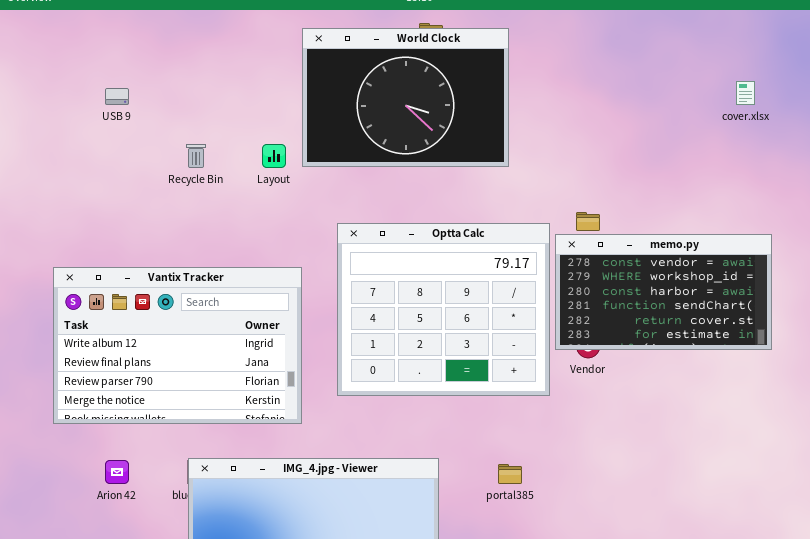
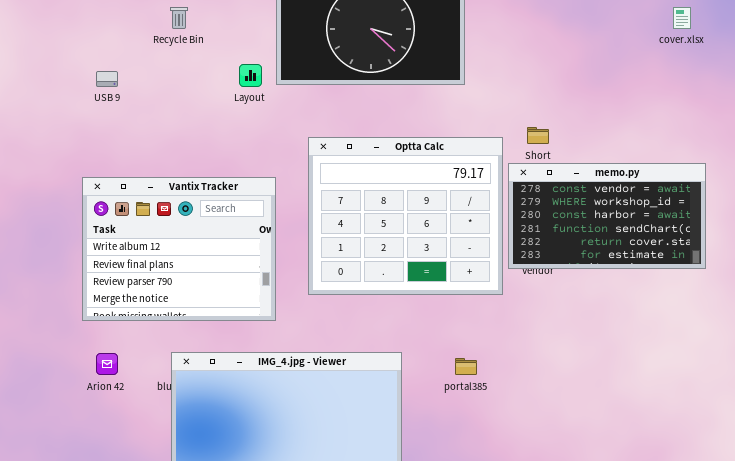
USB 9: [105,88,129,105] -> [96,71,118,87], moved
Recycle Bin: [186,144,206,168] -> [170,7,188,29], moved
memo.py: [555,234,772,350] -> [508,163,706,269], moved
Vantix Tracker: [53,267,302,424] -> [82,177,276,321], resized

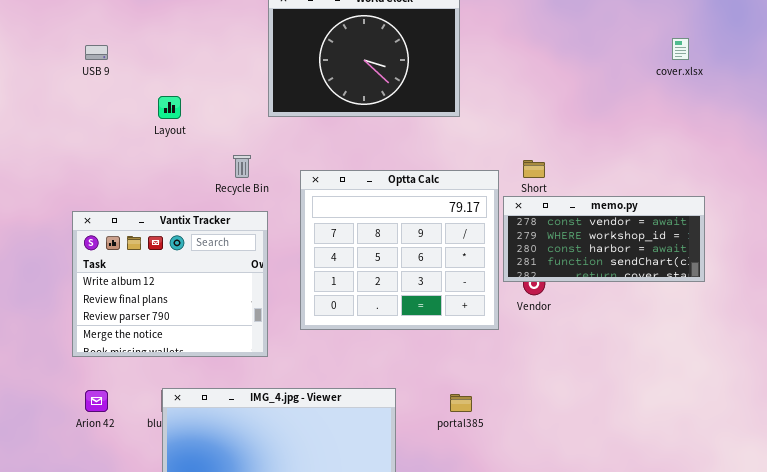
Recycle Bin: [170,7,188,29] -> [233,155,251,178], moved
Layout: [239,64,262,87] -> [158,96,181,119], moved
USB 9: [96,71,118,87] -> [85,45,108,60], moved
memo.py: [508,163,706,269] -> [503,196,705,282], resized

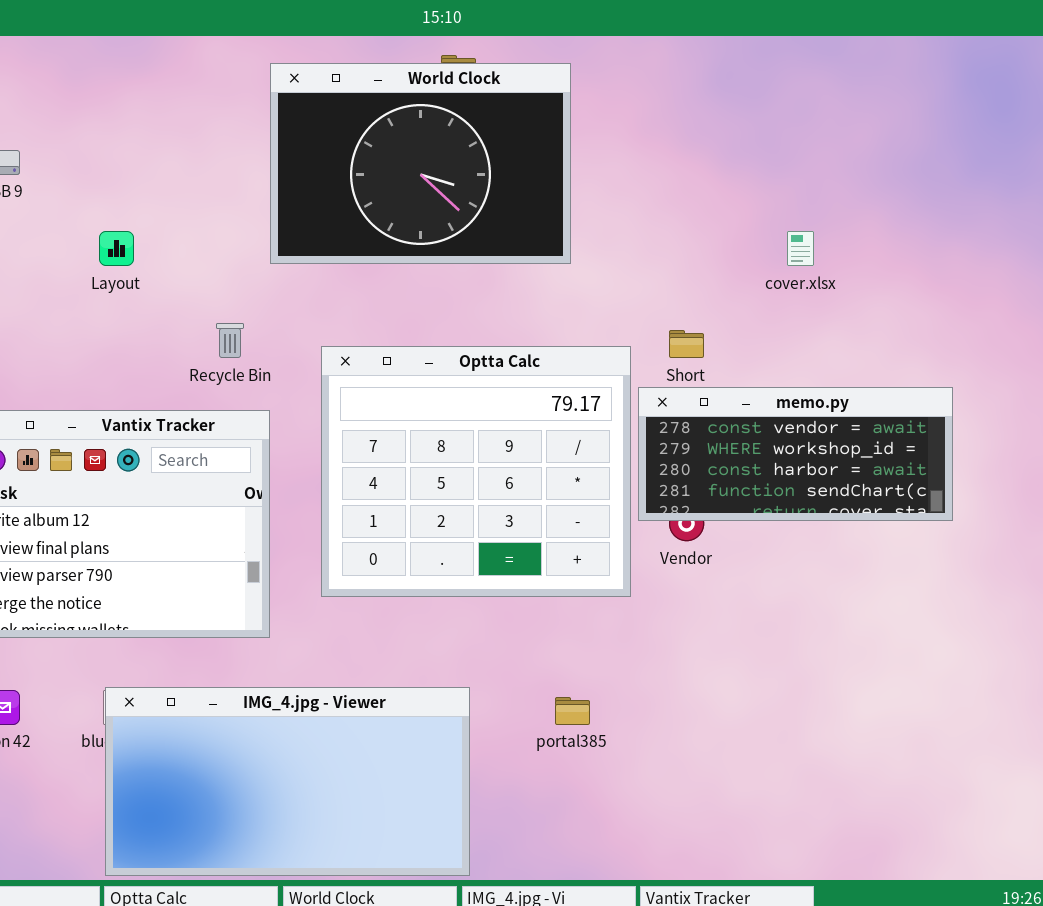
cover.xlsx: [672,38,689,60] -> [787,231,814,266], moved

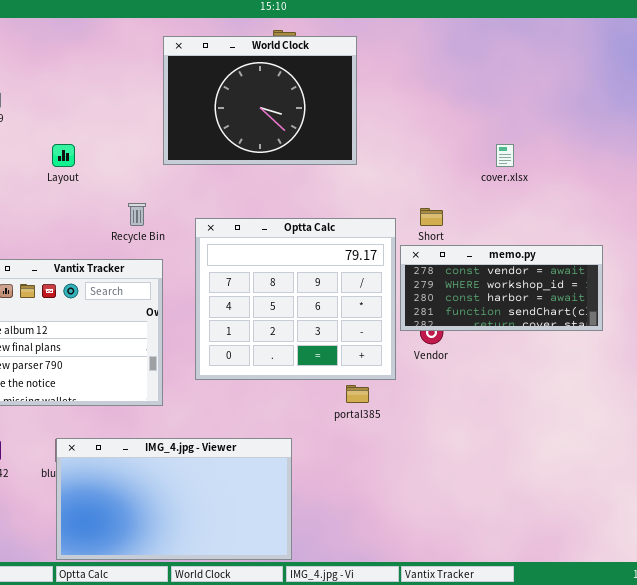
portal385: [555,697,590,725] -> [346,385,369,403], moved

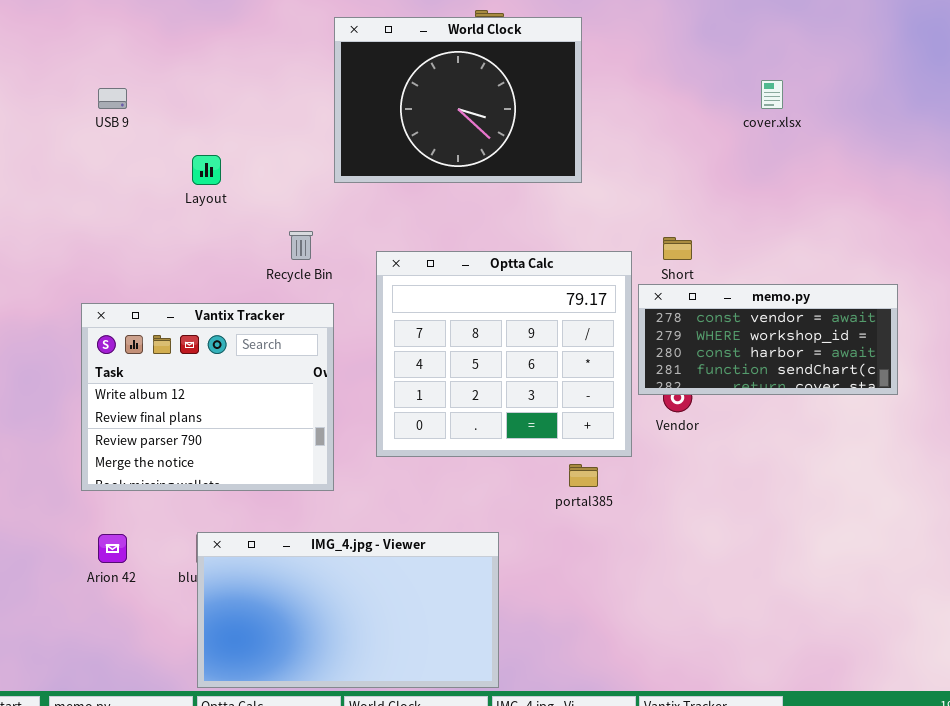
cover.xlsx: [496,144,514,167] -> [761,80,783,109], moved

